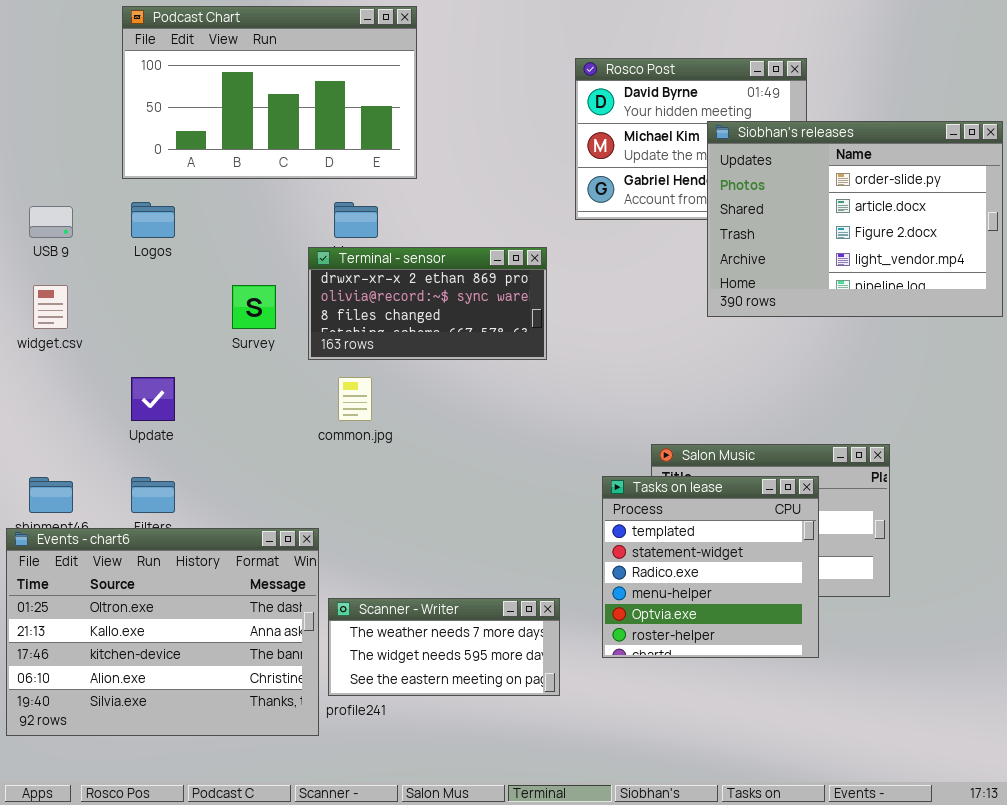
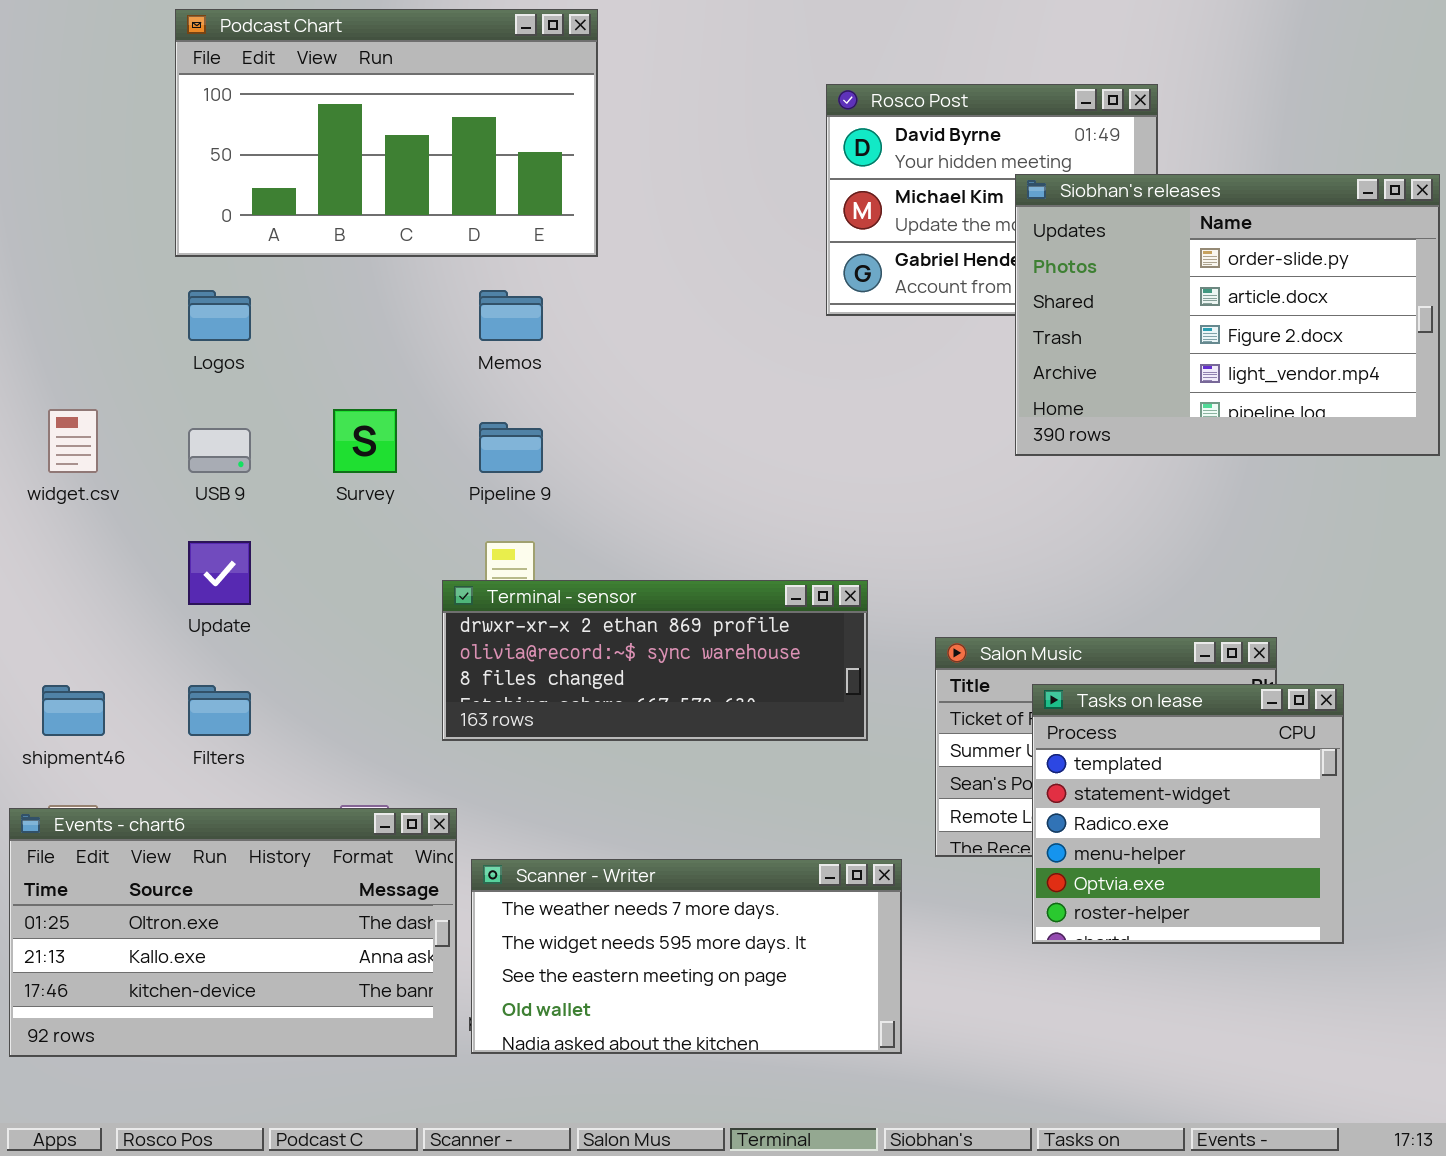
USB 9: [29,206,73,238] -> [188,428,251,473], moved
Terminal - sensor: [308,247,547,360] -> [442,580,868,741], moved, resized
Tasks on lease: [602,476,819,658] -> [1032,684,1344,944], moved
Events - chart6: [6,528,319,736] -> [9,808,457,1057], resized
Scanner - Writer: [328,598,560,696] -> [471,859,902,1054], resized

